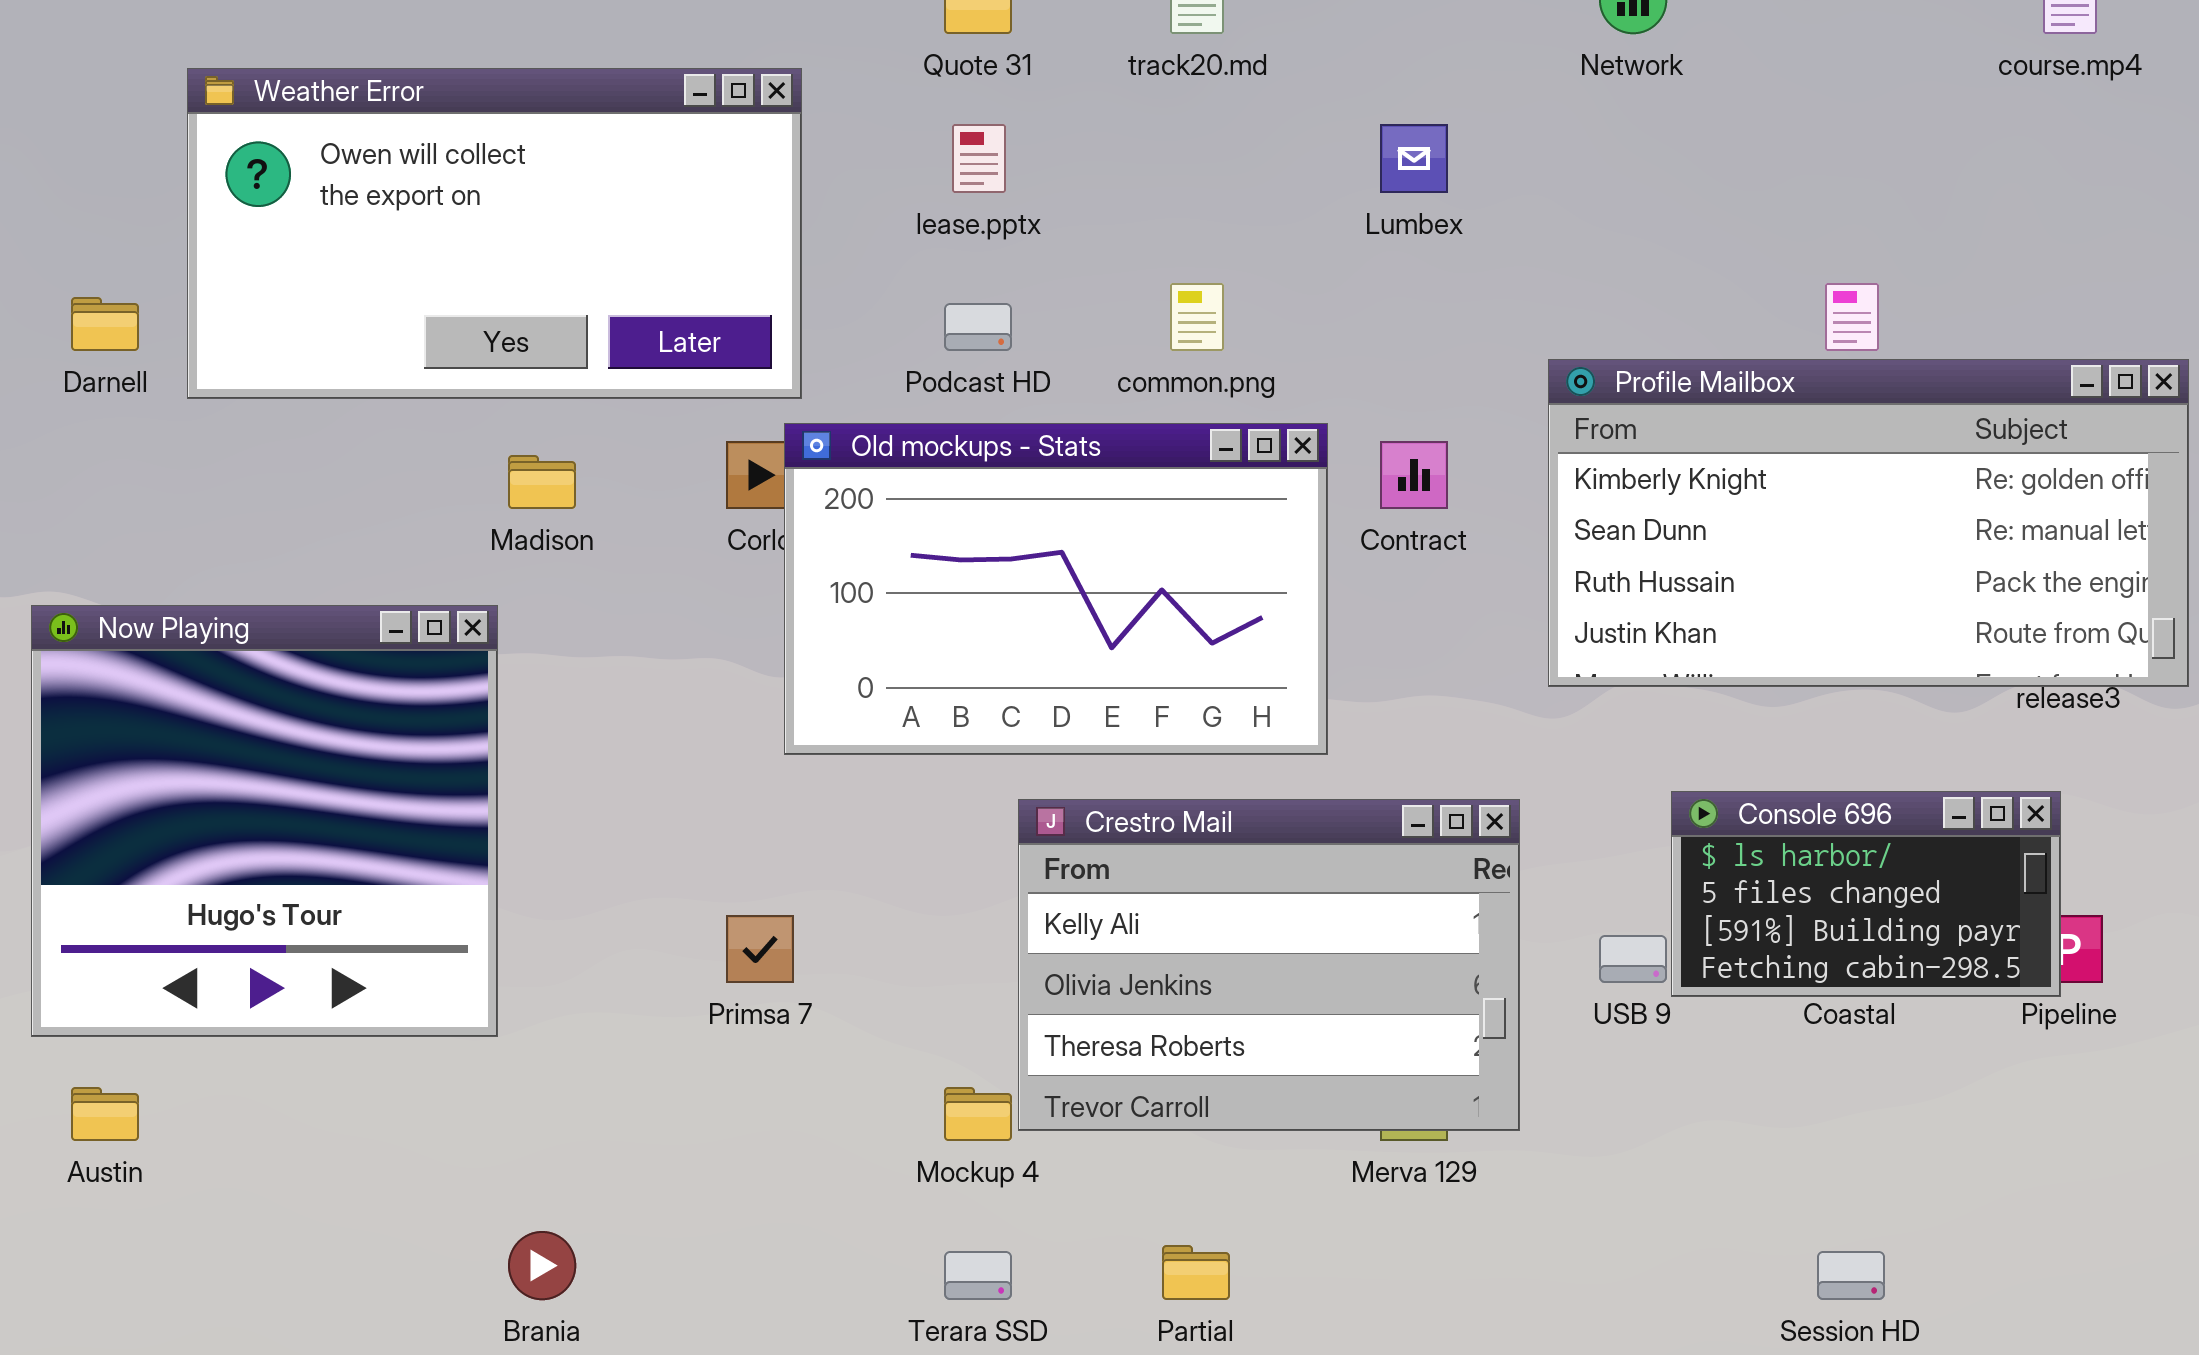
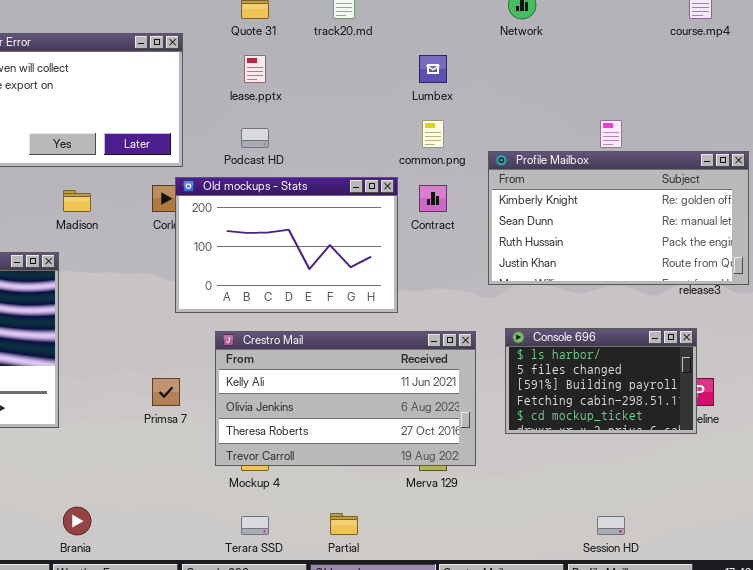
common.png: [1170,283,1224,351] -> [422,120,444,148], moved
Console 696: [1671,791,2061,997] -> [505,328,697,434], resized
Crestro Mail: [1018,799,1520,1131] -> [215,331,476,466], resized

